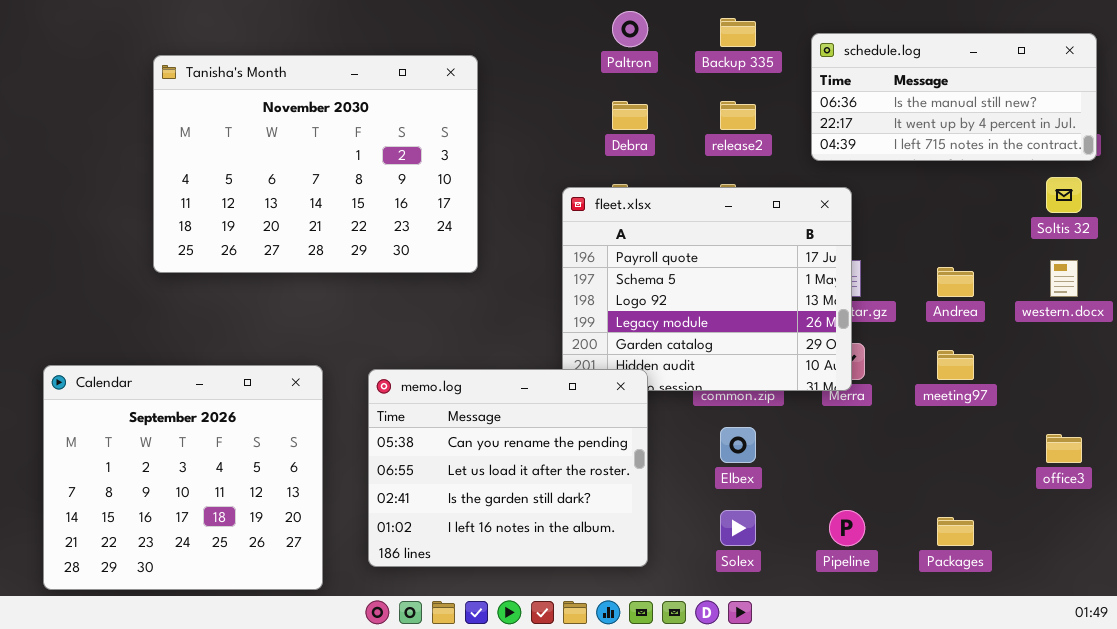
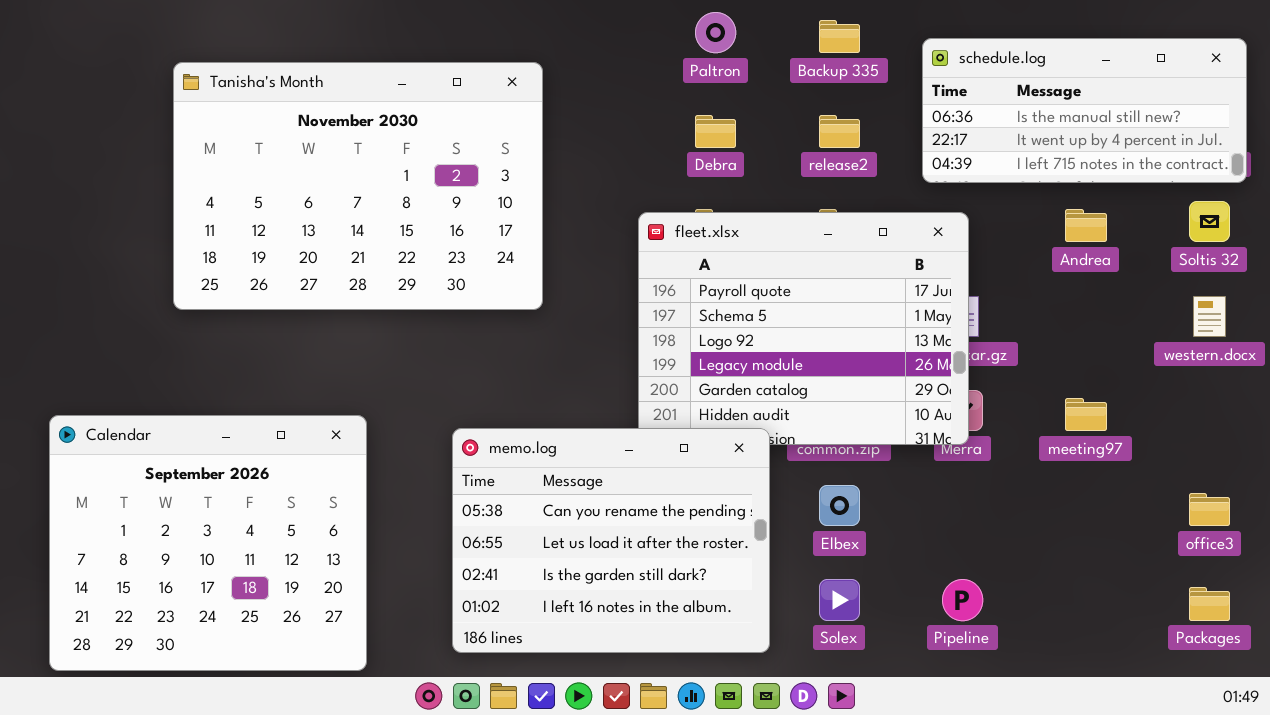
Andrea: [937,267,974,297] -> [1065,209,1107,242], moved
memo.log: [368,369,648,567] -> [452,428,770,653], moved
Packages: [937,517,974,546] -> [1189,587,1230,621], moved

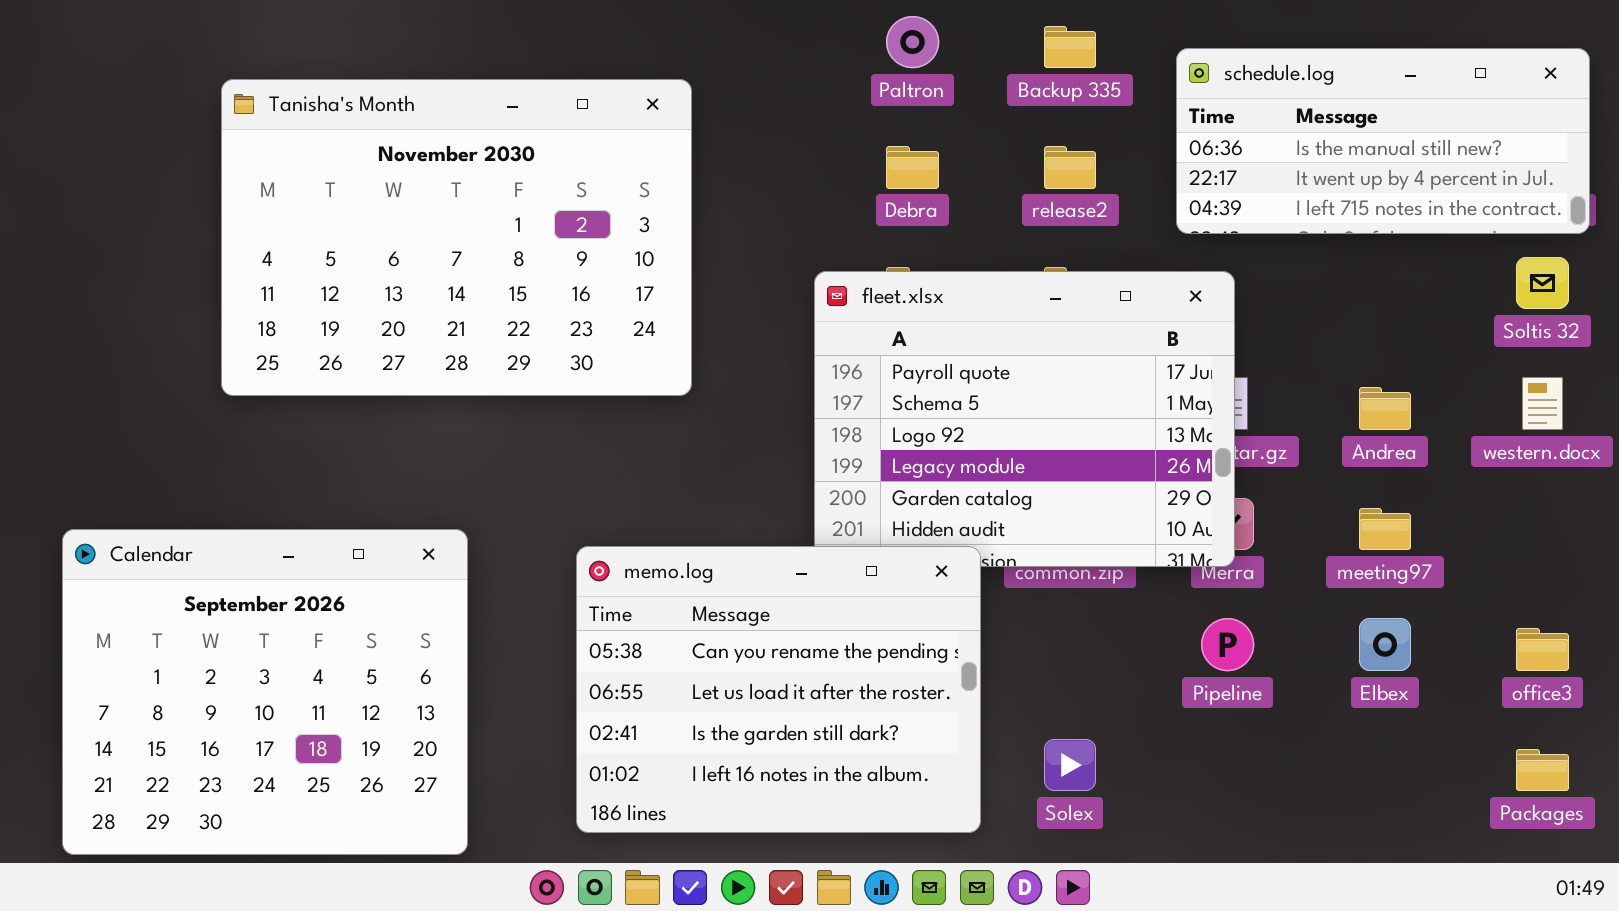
Andrea: [1065,209,1107,242] -> [1359,387,1411,430], moved
Elbex: [819,485,860,526] -> [1359,618,1411,671], moved
Pipeline: [942,579,983,621] -> [1201,618,1254,671], moved

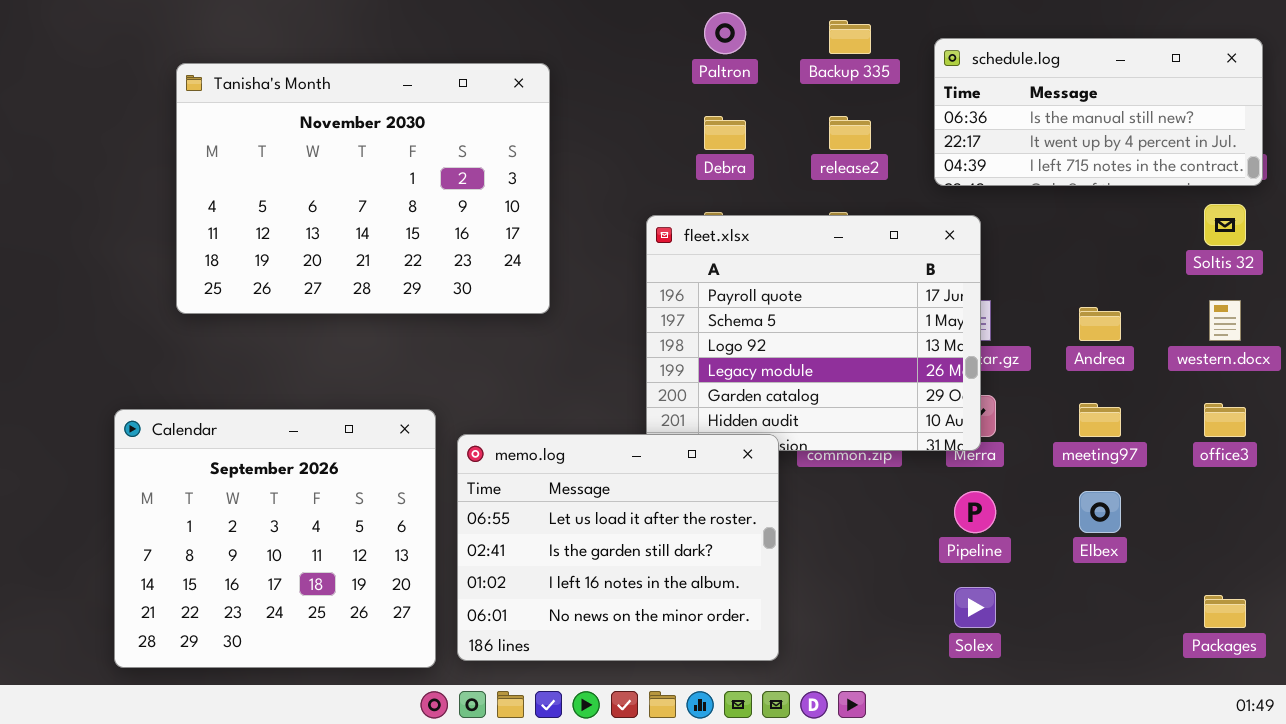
Calendar: [62,529,468,855] -> [114,409,436,668], moved
memo.log: [576,546,981,833] -> [457,434,779,661], scrolled down 1 row
office3: [1516,628,1569,671] -> [1204,403,1246,437], moved
Solex: [1044,739,1096,791] -> [954,587,996,628], moved

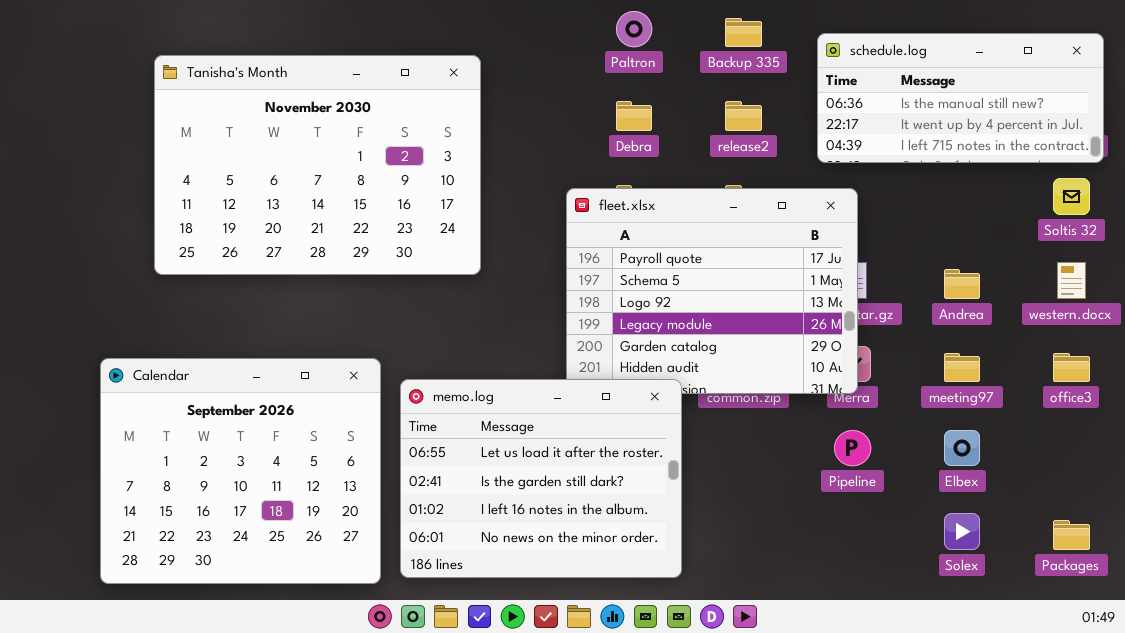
Solex: [954,587,996,628] -> [944,513,980,550], moved

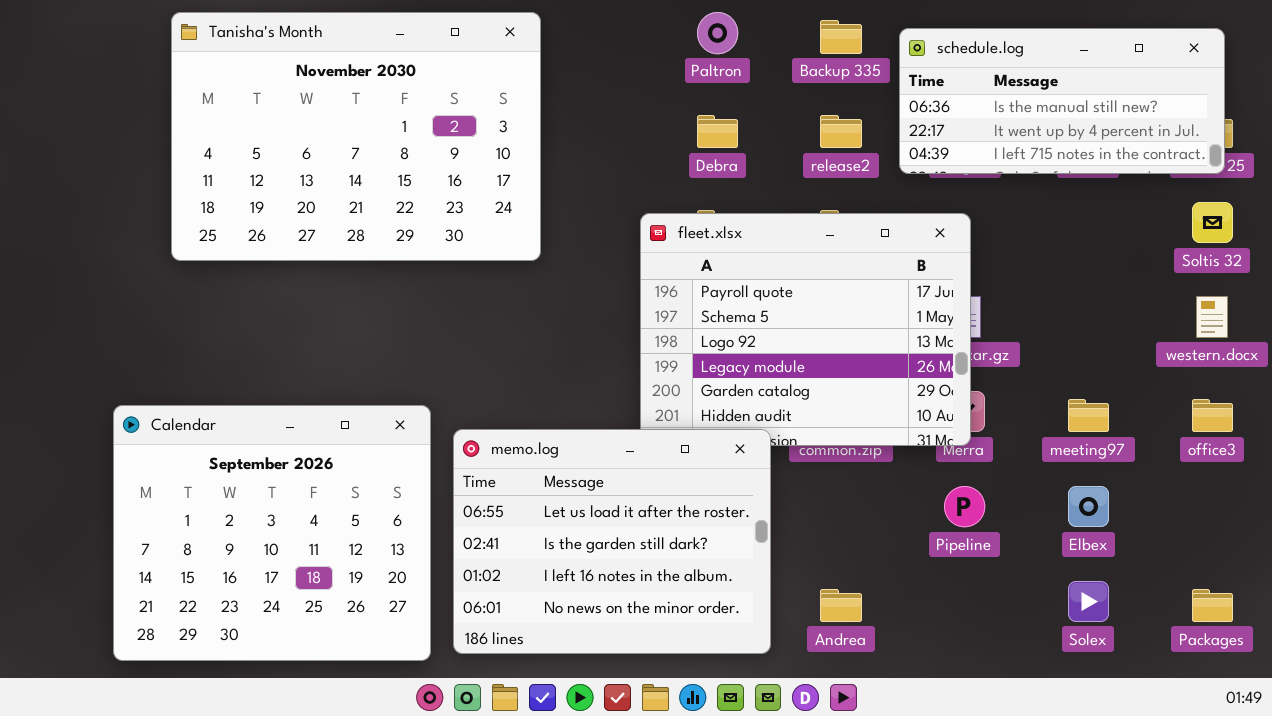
schedule.log: [817,33,1104,163] -> [899,28,1225,174], moved
Tanisha's Month: [154,55,481,275] -> [171,12,541,261], moved
Andrea: [944,269,980,299] -> [820,589,862,622], moved

